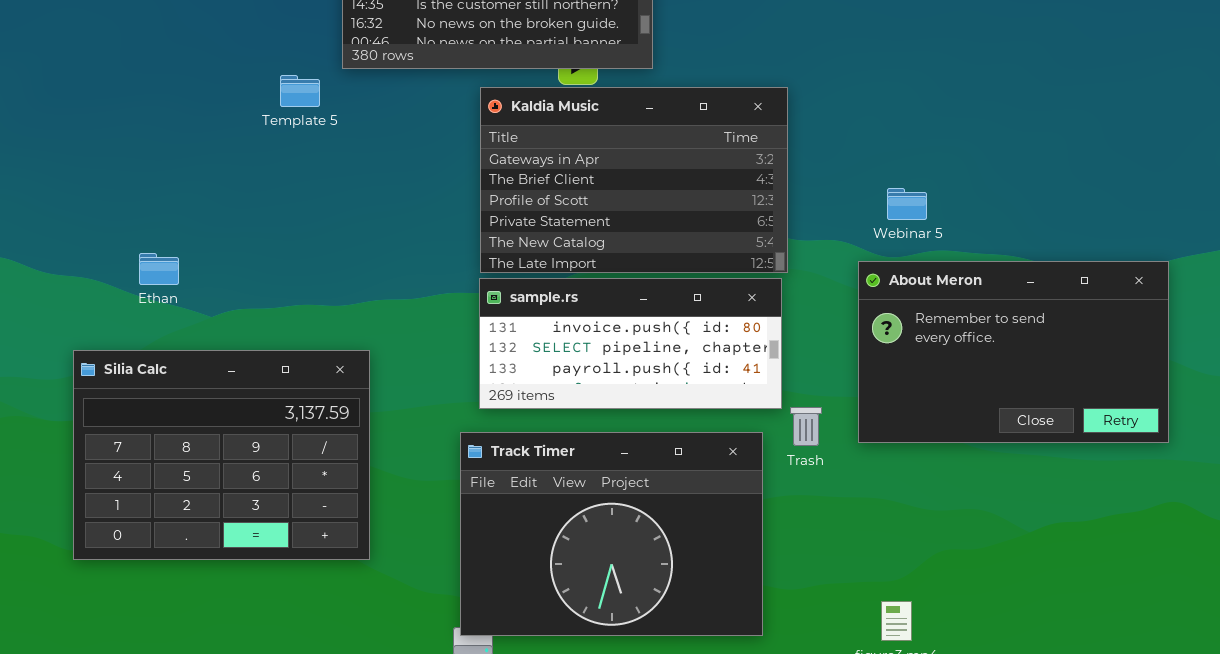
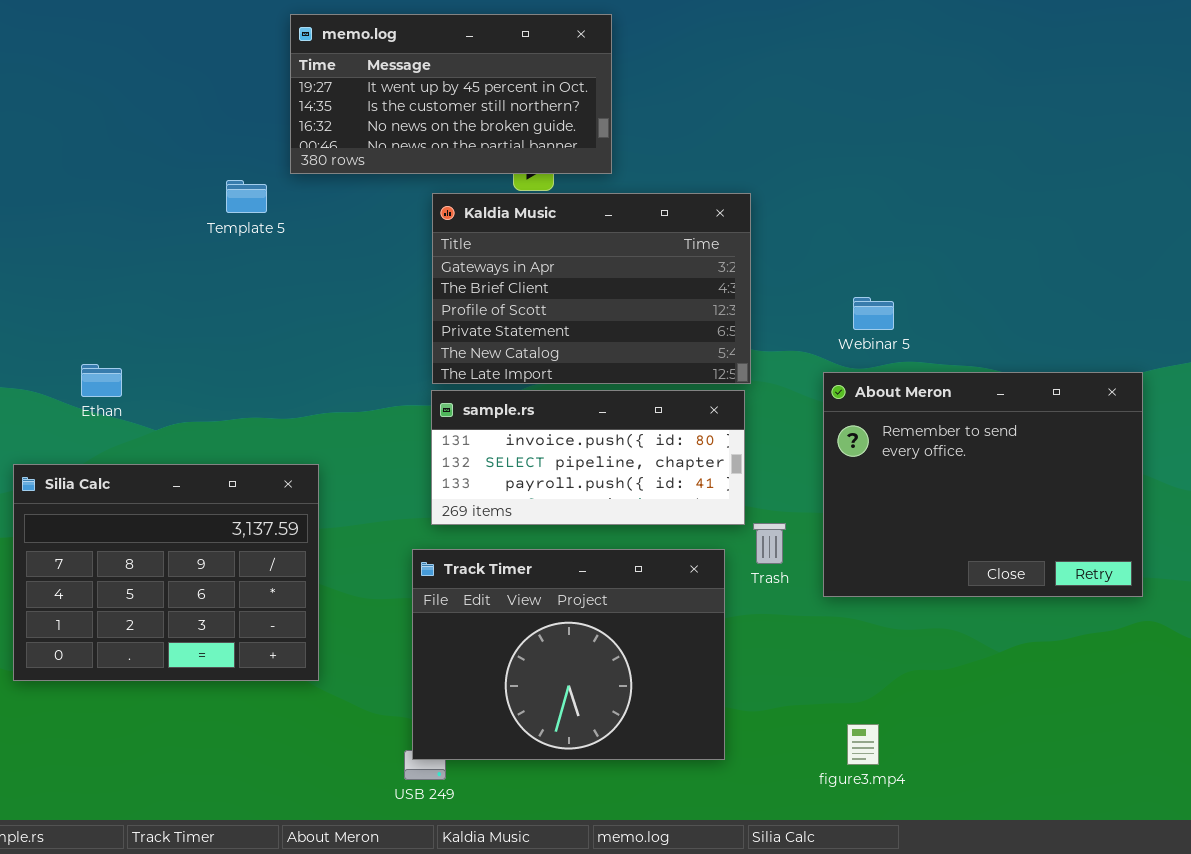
About Meron: [858,261,1169,443] -> [823,372,1143,597], resized

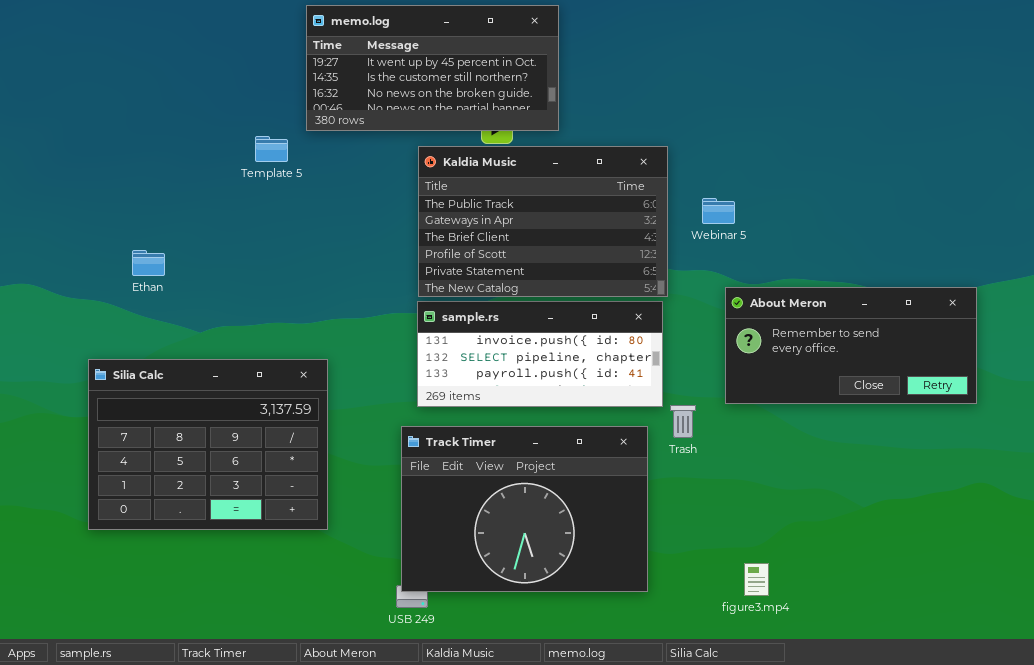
Kaldia Music: [432,193,751,384] -> [418,146,668,297], scrolled up 1 row
Webinar 5: [853,297,894,330] -> [702,198,735,224], moved
Ethan: [81,364,122,397] -> [132,250,165,276], moved
About Meron: [823,372,1143,597] -> [725,287,977,404], resized

